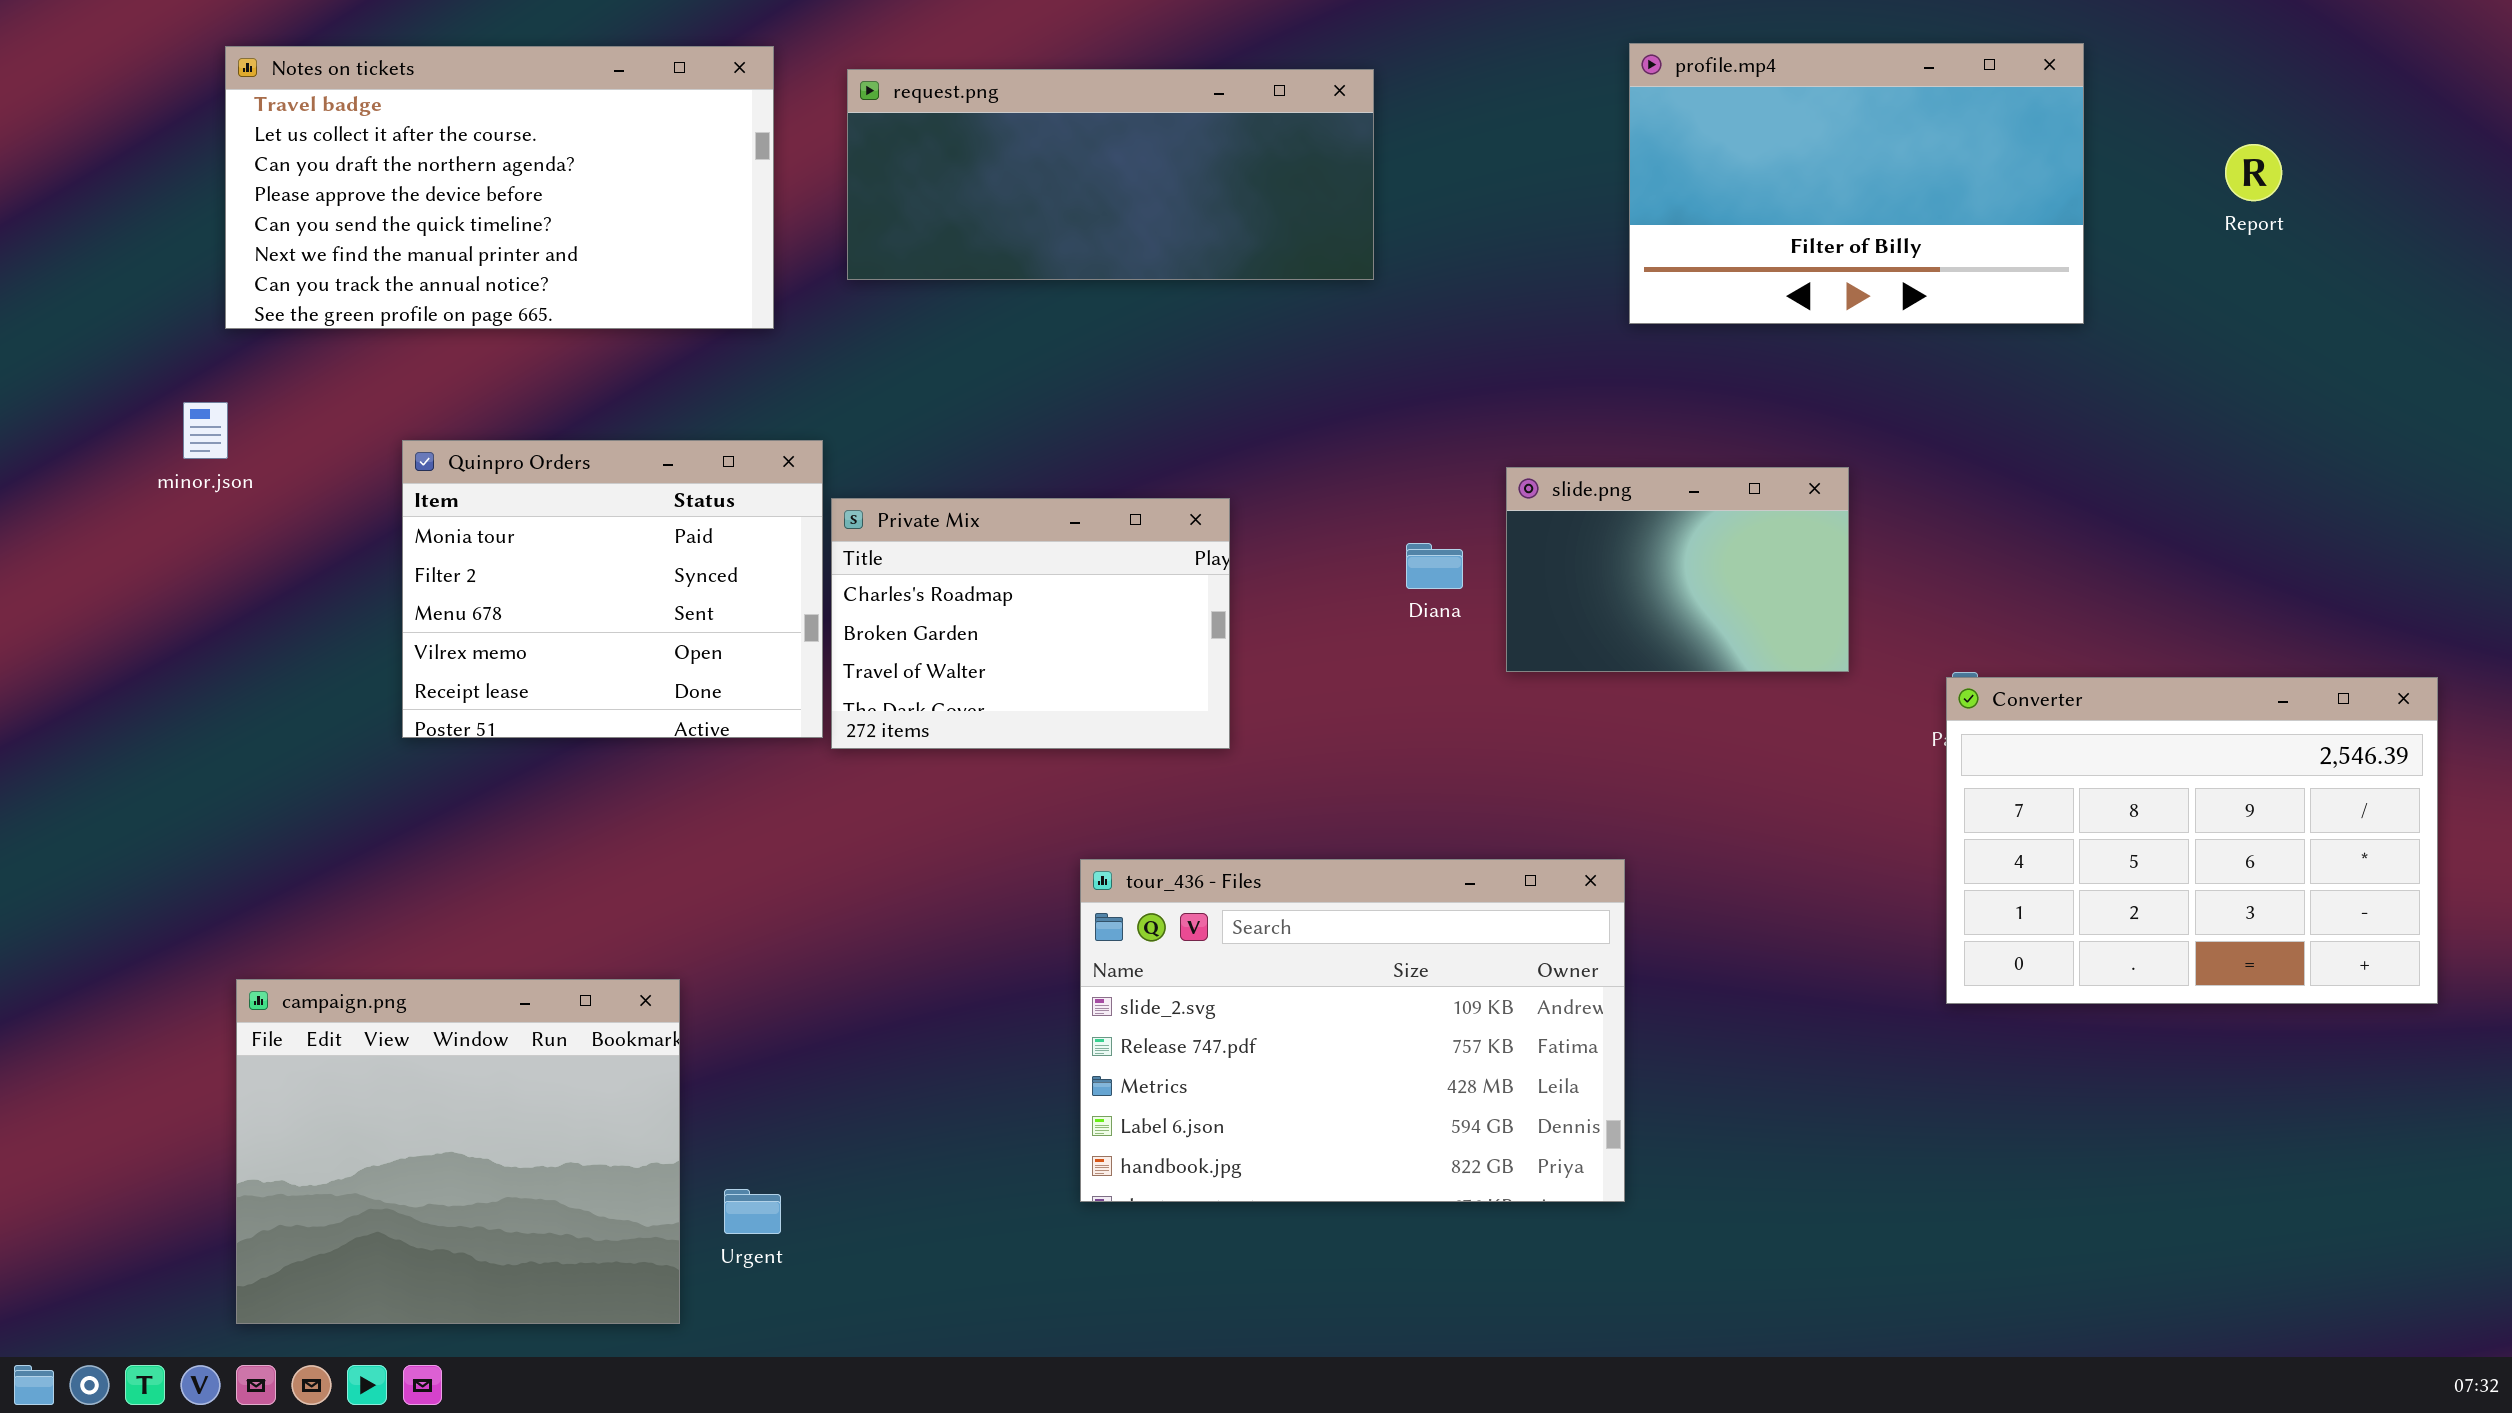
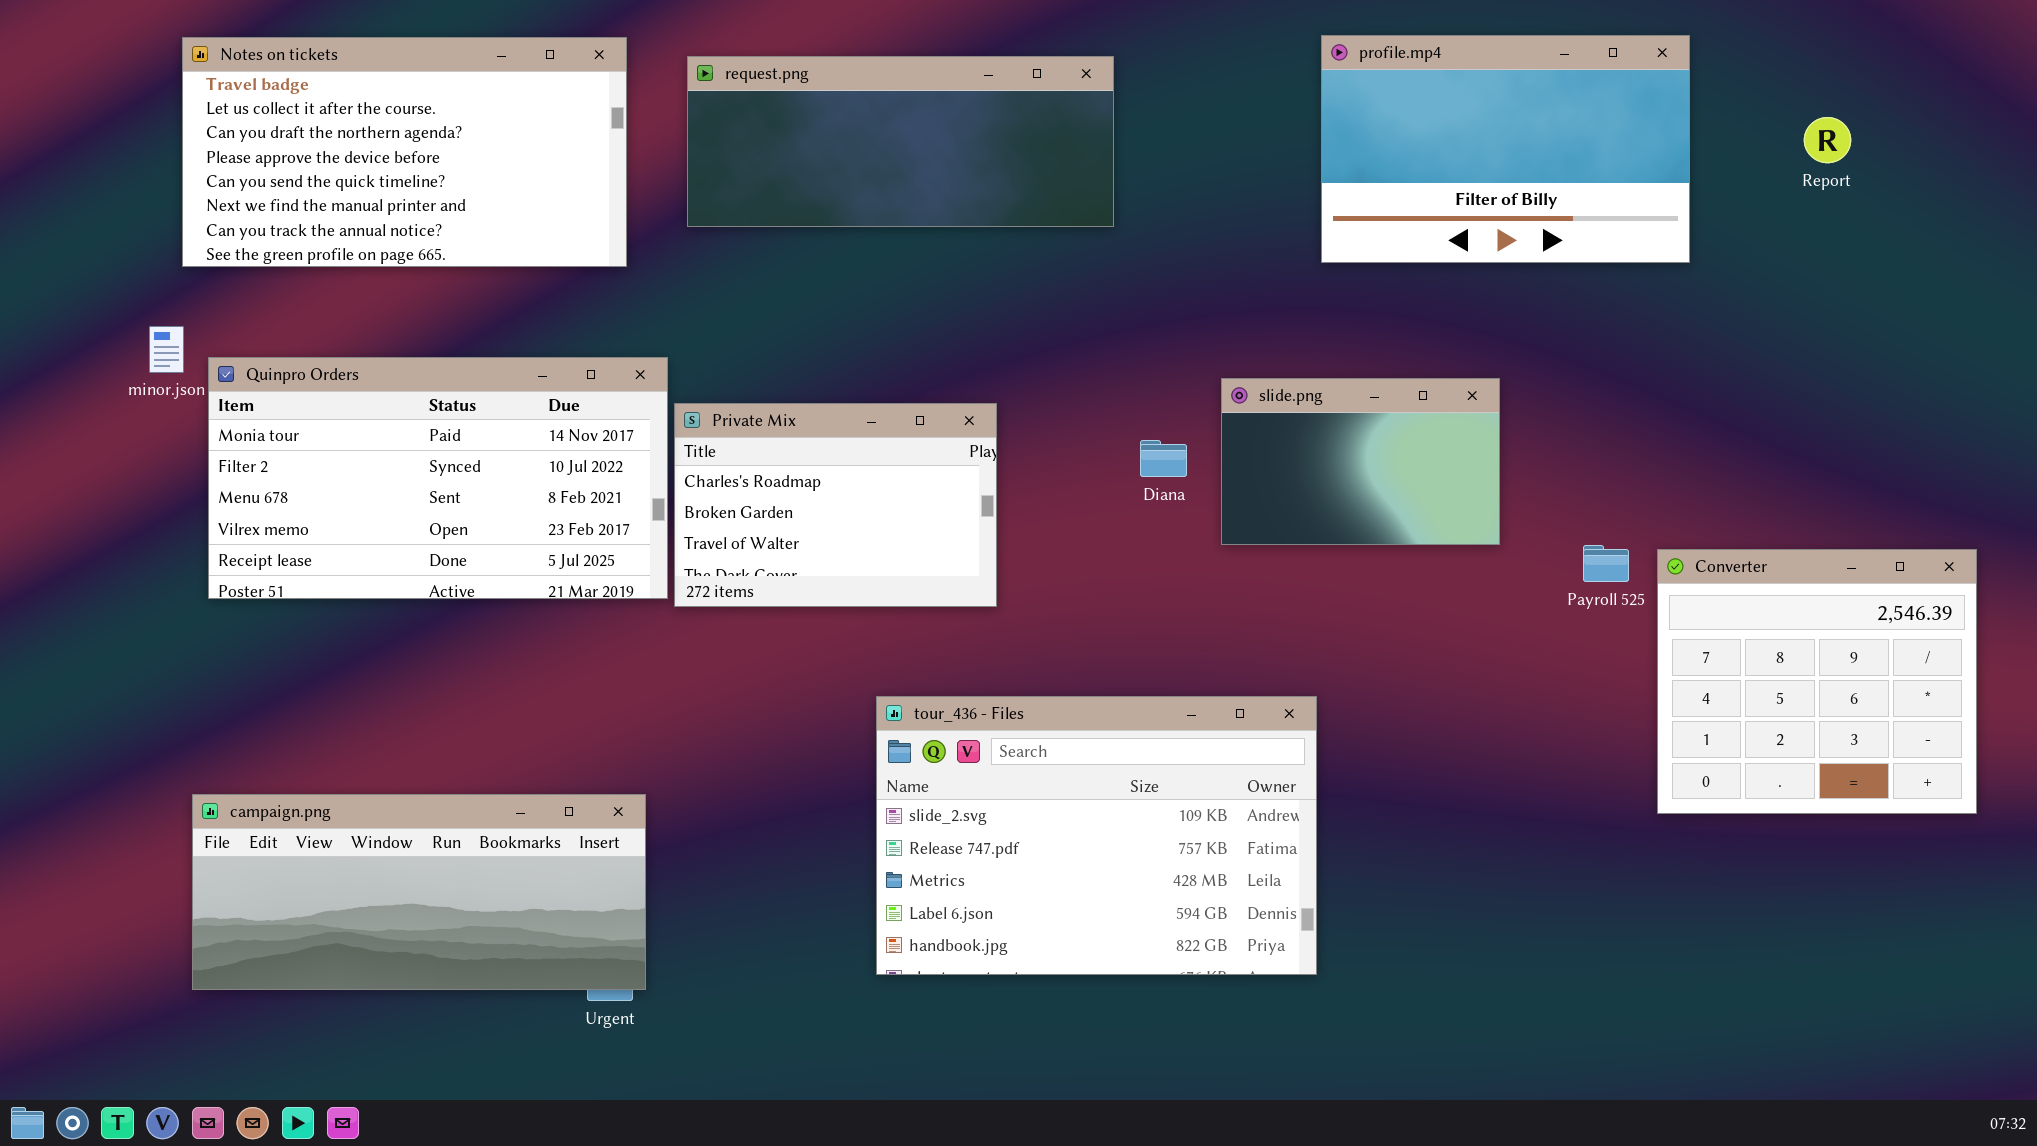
Quinpro Orders: [402,440,823,738] -> [208,357,668,599], resized
Converter: [1946,677,2438,1004] -> [1657,549,1977,814], resized
campaign.png: [236,979,680,1324] -> [192,794,646,990], resized

